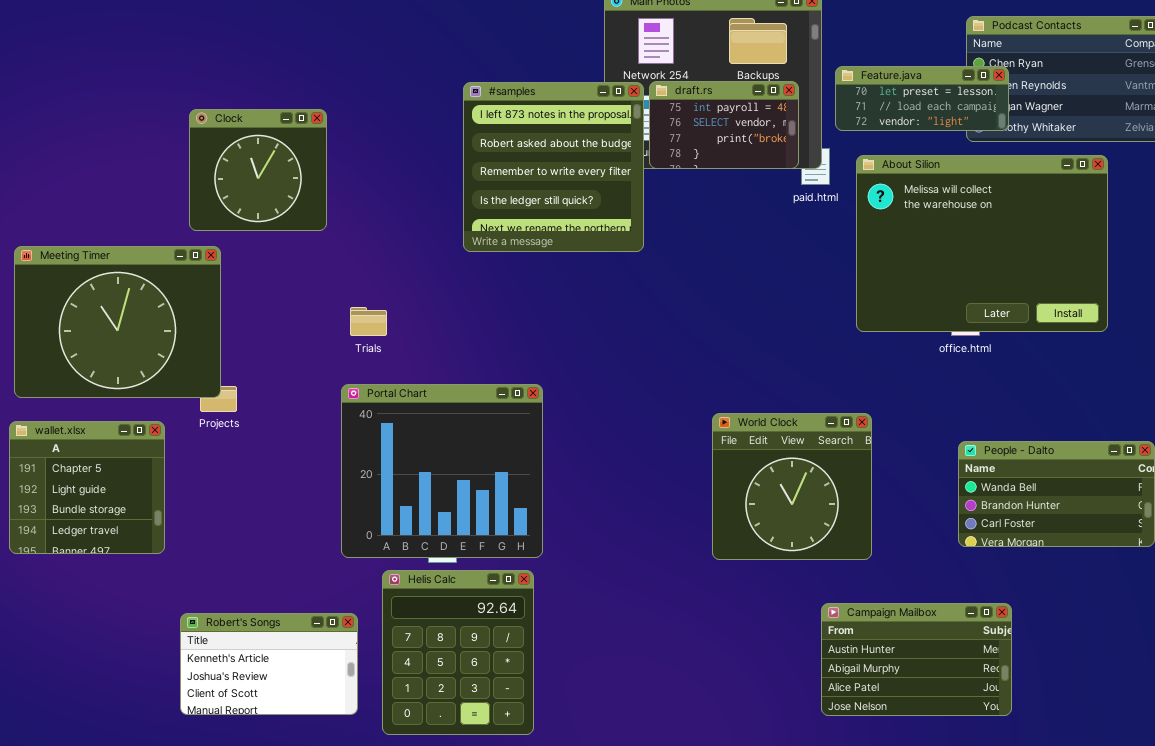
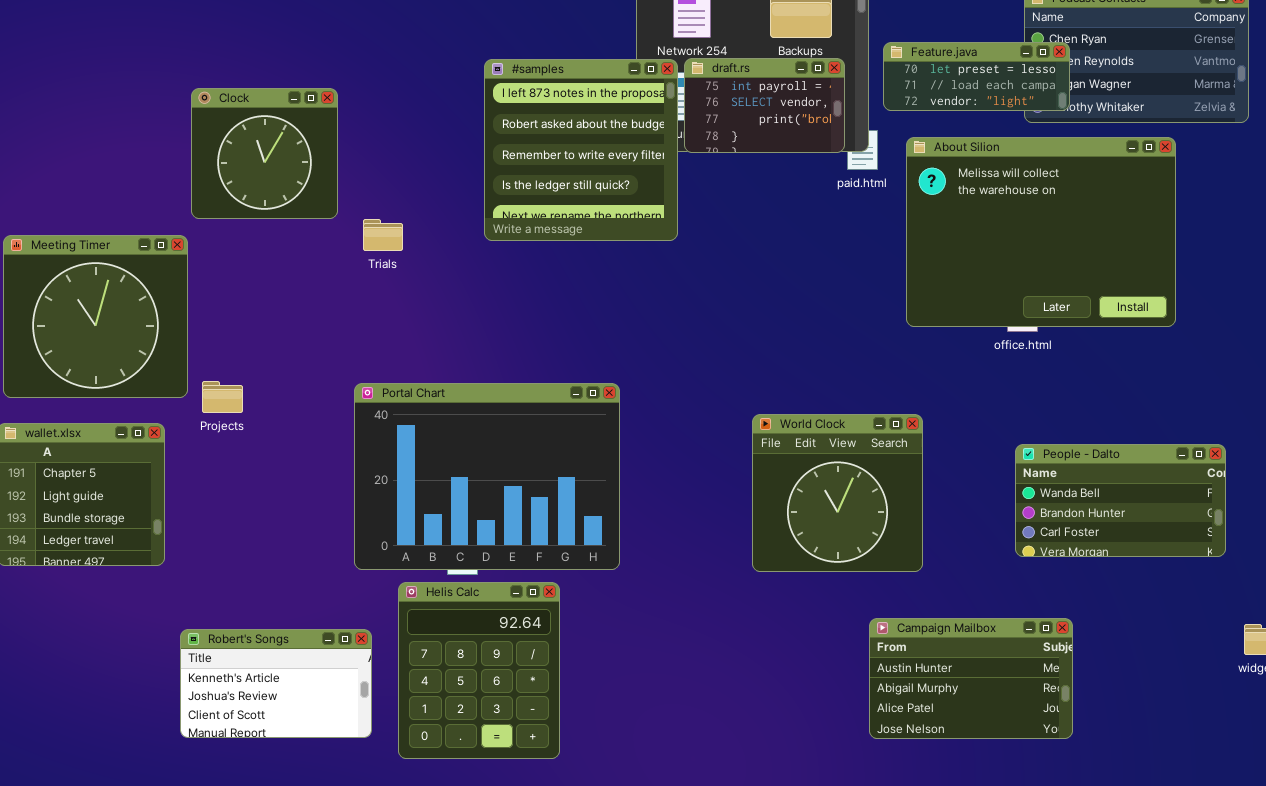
Meeting Timer: [14,246,221,398] -> [3,235,188,398], resized
Trials: [350,307,387,336] -> [363,219,403,251], moved
Portal Chart: [341,384,543,558] -> [354,383,620,570], resized

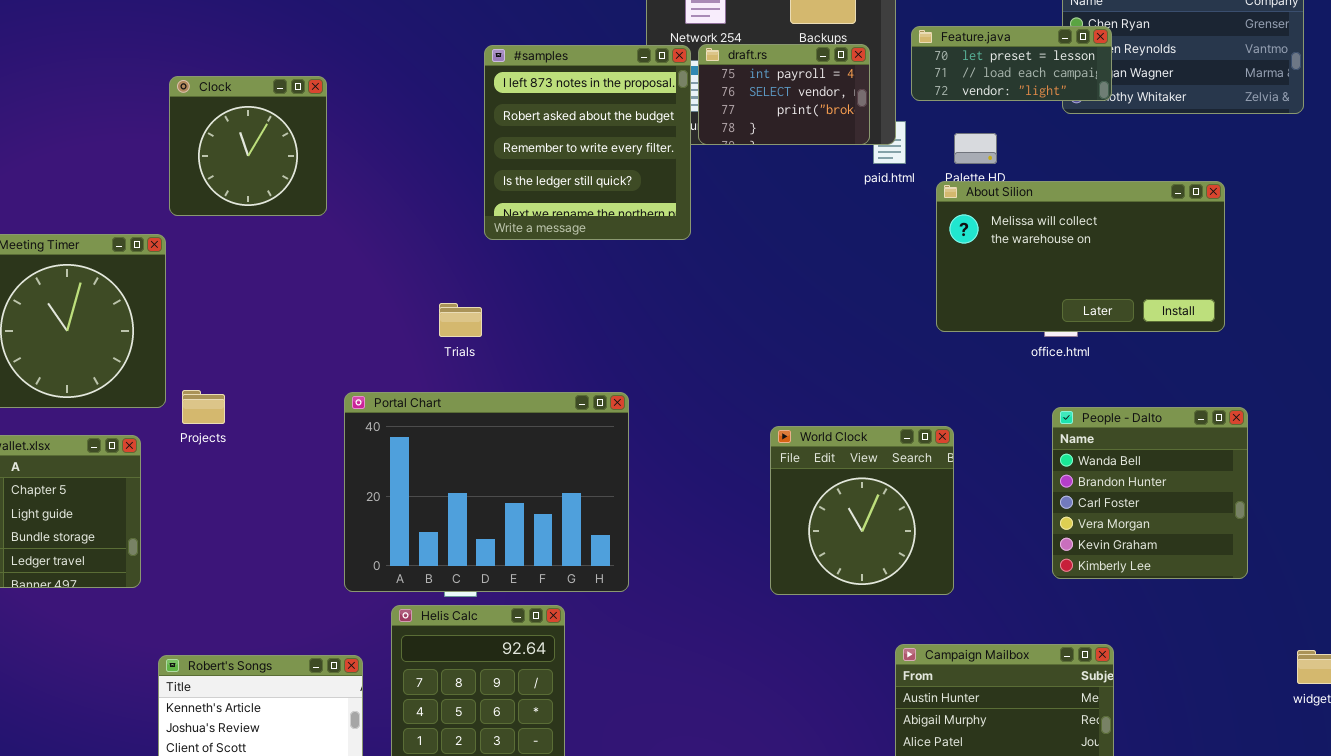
About Silion: [906,137,1176,327] -> [936,181,1225,332], resized
Trials: [363,219,403,251] -> [439,303,482,337], moved
People - Dalto: [1015,444,1226,557] -> [1052,407,1248,579], resized

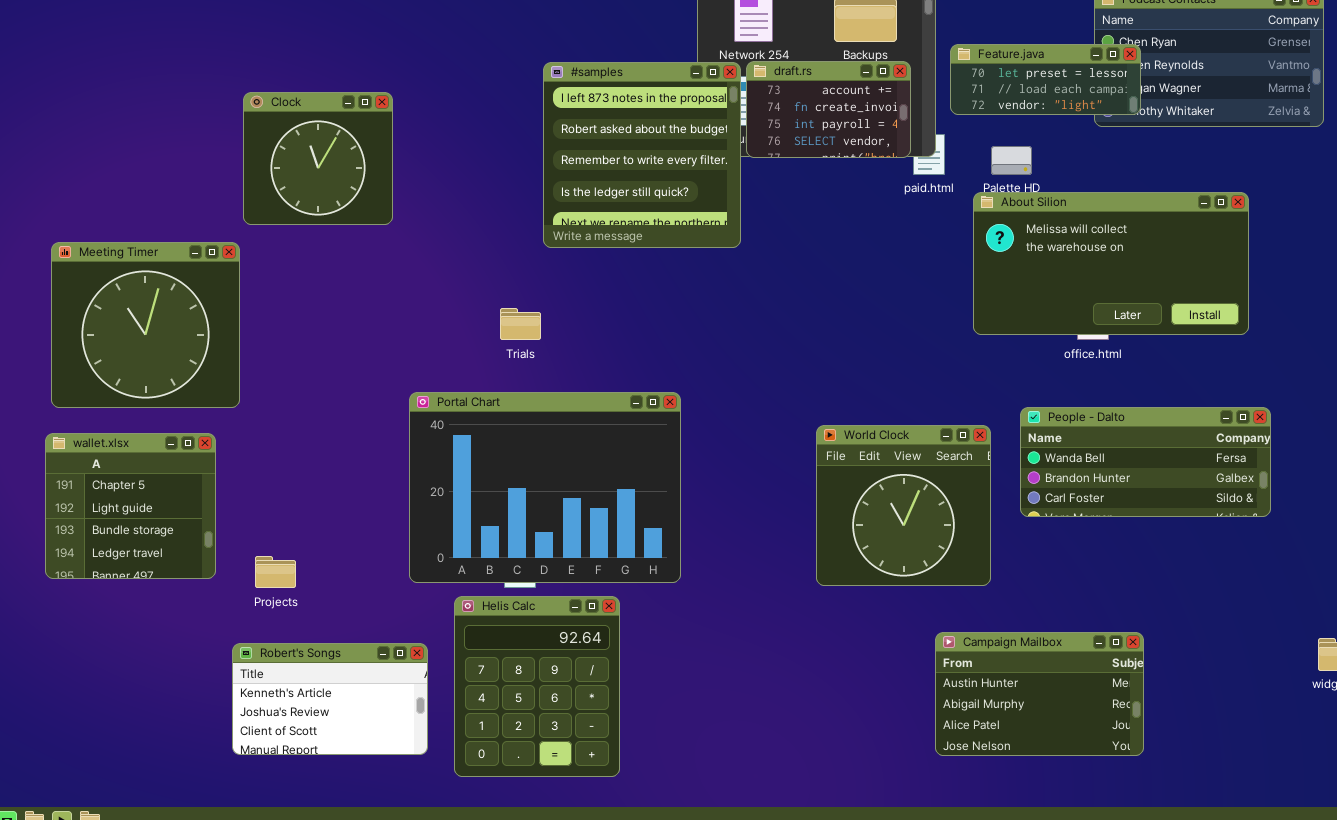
draft.rs: [698,44,870,145] -> [746,61,911,158], scrolled up 2 rows
Projects: [182,390,225,424] -> [255,556,296,588], moved
People - Dalto: [1052,407,1248,579] -> [1020,407,1271,517], resized

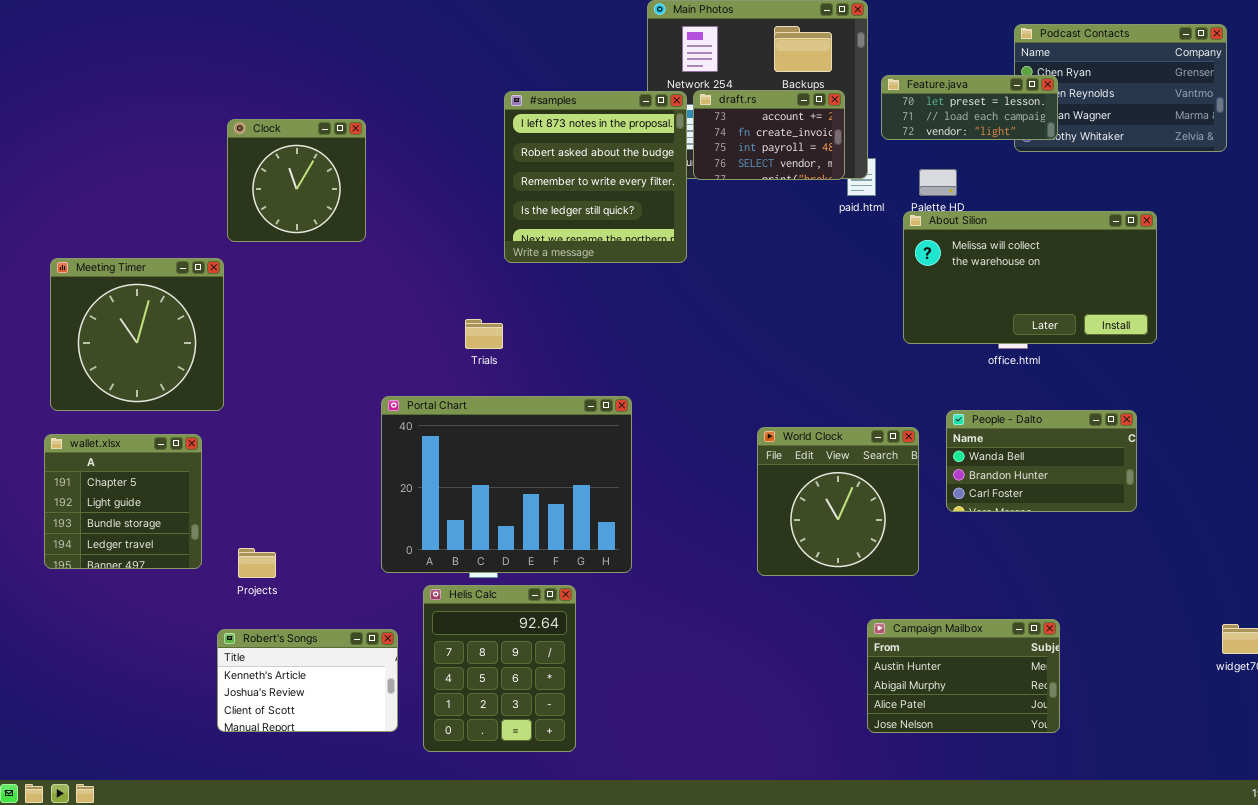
People - Dalto: [1020,407,1271,517] -> [946,410,1137,512], resized

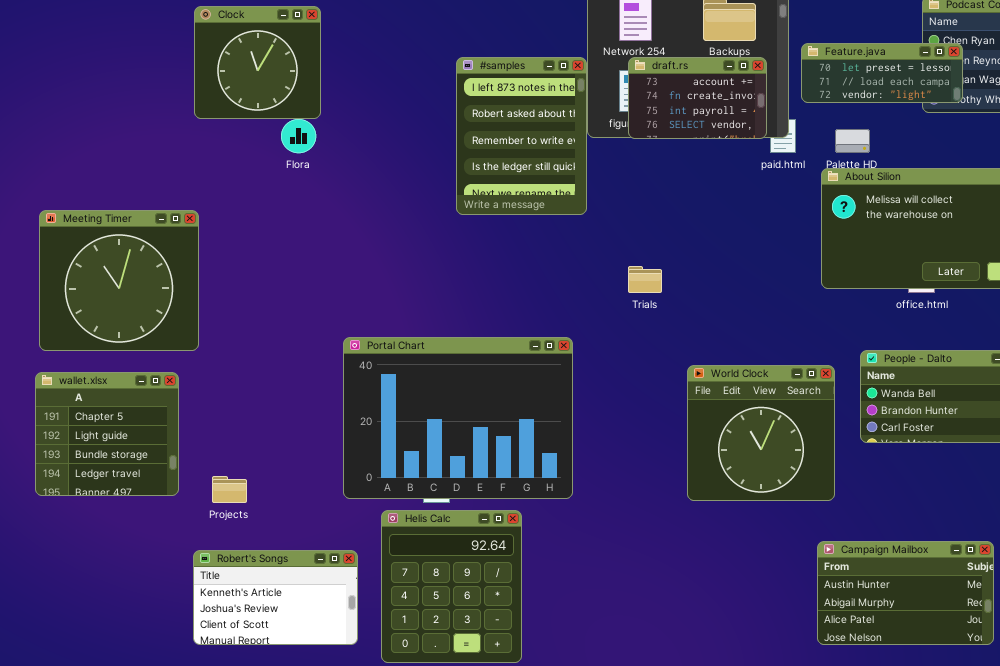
#samples: [504,91,687,263] -> [456,57,587,215], resized
Clock: [227,119,366,242] -> [194,6,321,119], moved
Trials: [465,319,503,349] -> [628,266,662,293], moved
Campaign Mailbox: [867,619,1060,733] -> [817,541,994,645], moved

